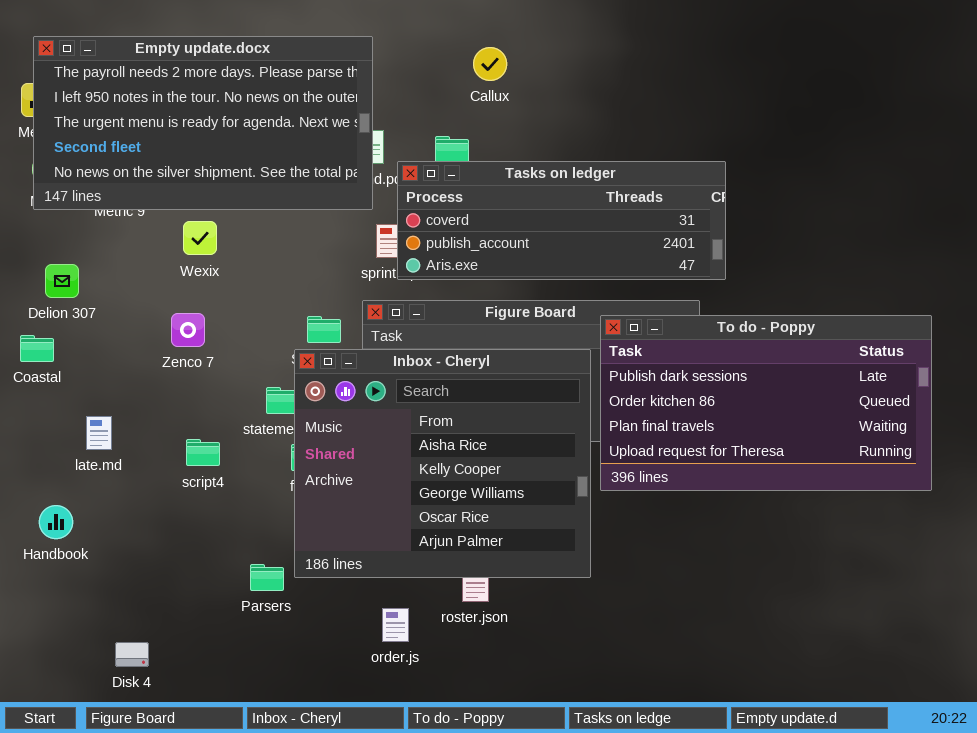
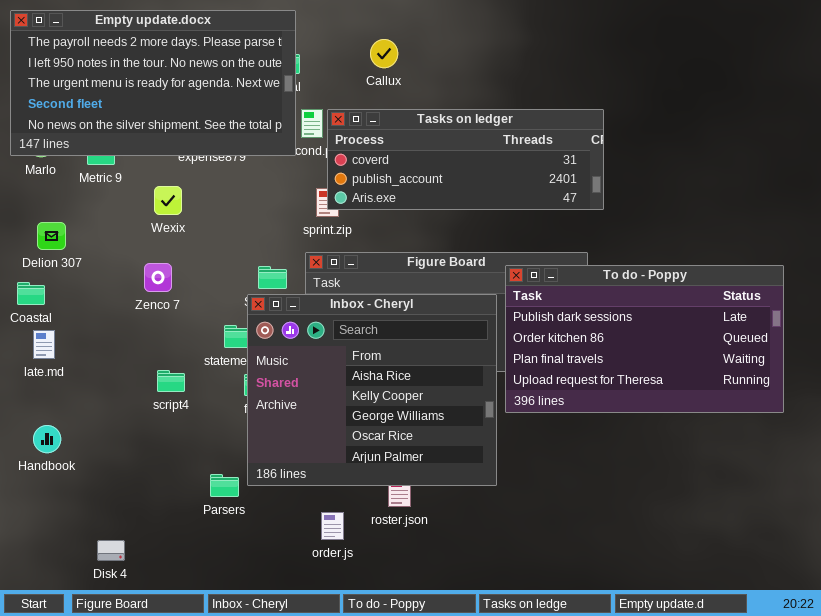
Empty update.docx: [33,36,373,210] -> [10,10,296,156], moved
Callux: [473,47,507,81] -> [370,39,398,68], moved
Tasks on ledger: [397,161,726,280] -> [327,109,604,210], moved
late.md: [86,416,112,450] -> [33,330,55,359], moved

